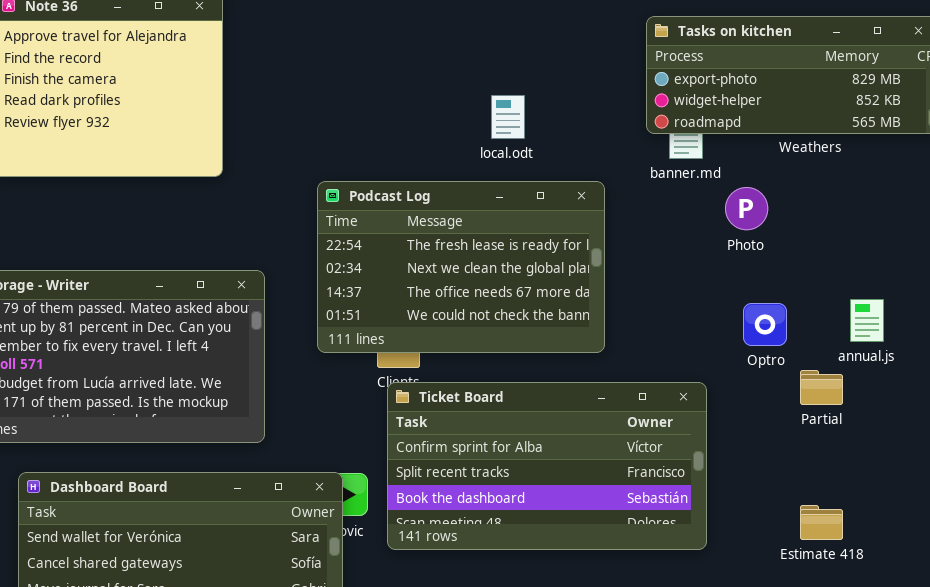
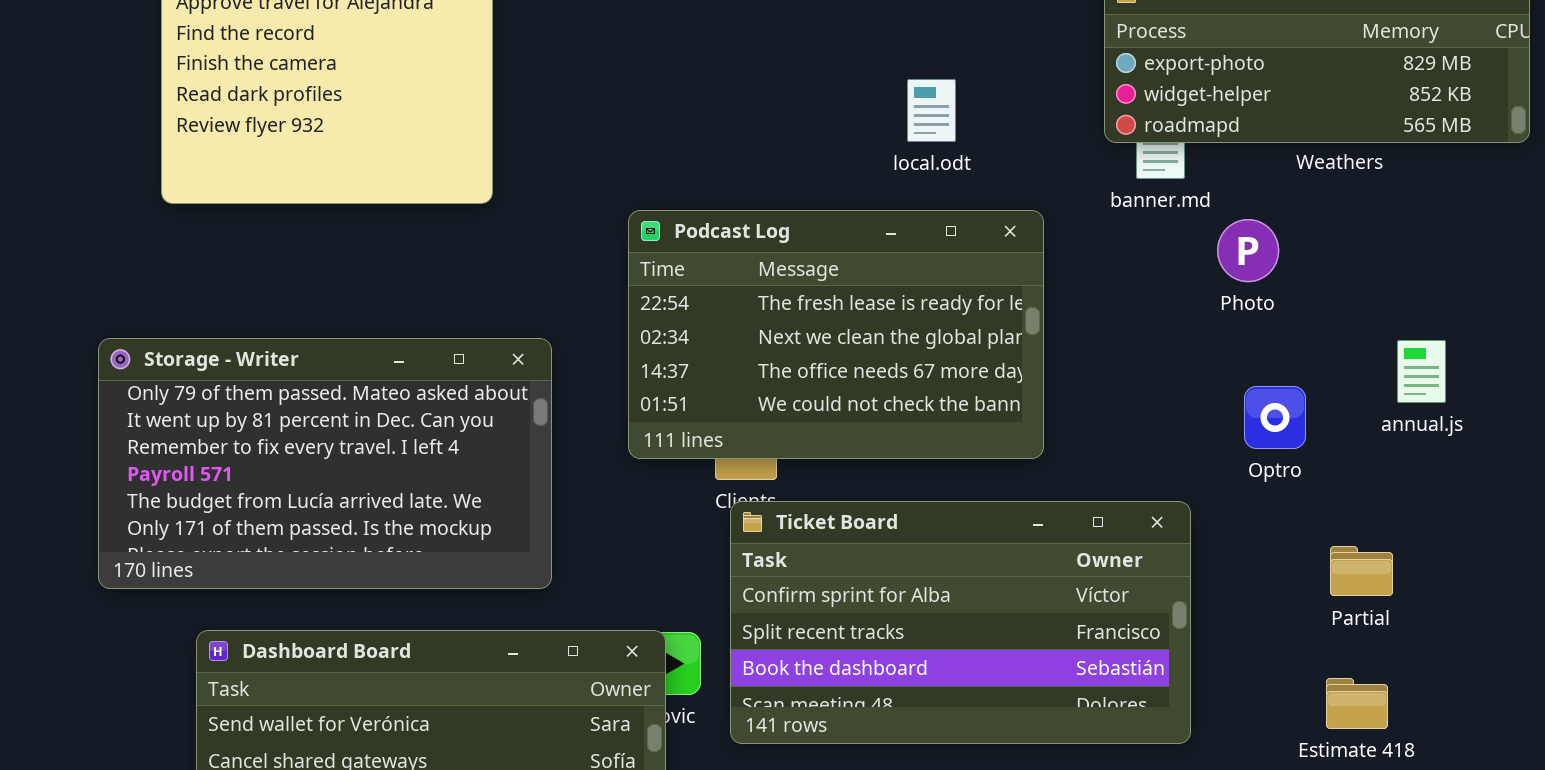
local.odt: [491,95,525,139] -> [907,79,956,142], moved
annual.js: [850,299,884,342] -> [1397,340,1446,403], moved
Partial: [800,370,843,405] -> [1330,546,1393,596], moved

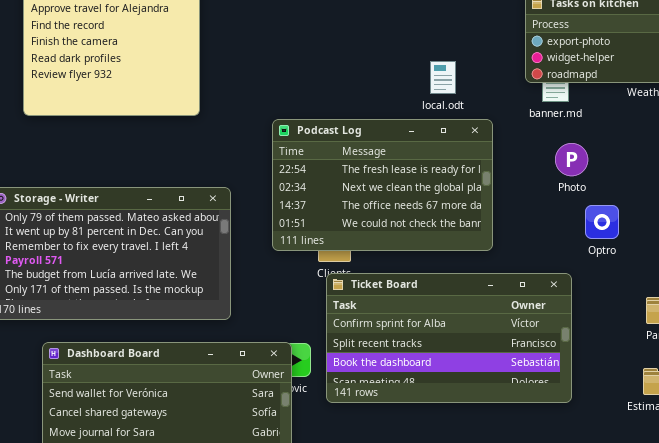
local.odt: [907,79,956,142] -> [430,61,456,94], moved
Photo: [1217,219,1279,282] -> [555,143,588,176], moved
Optro: [1244,386,1306,449] -> [585,205,619,239], moved

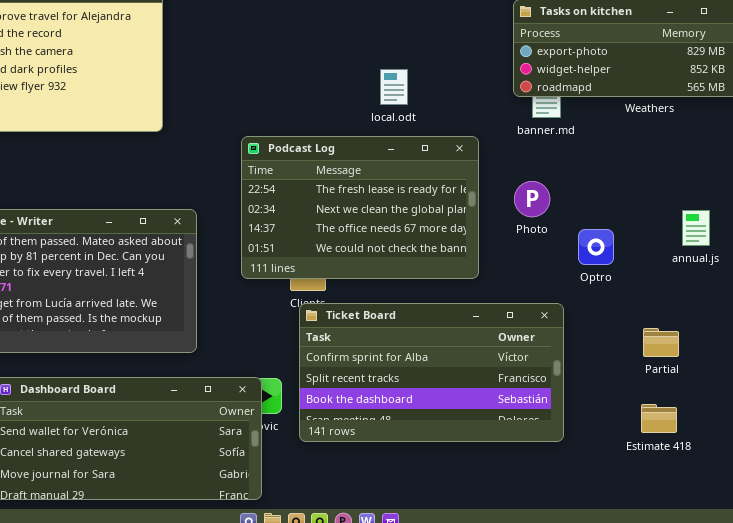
local.odt: [430,61,456,94] -> [380,69,408,105], moved
Photo: [555,143,588,176] -> [514,181,550,217], moved

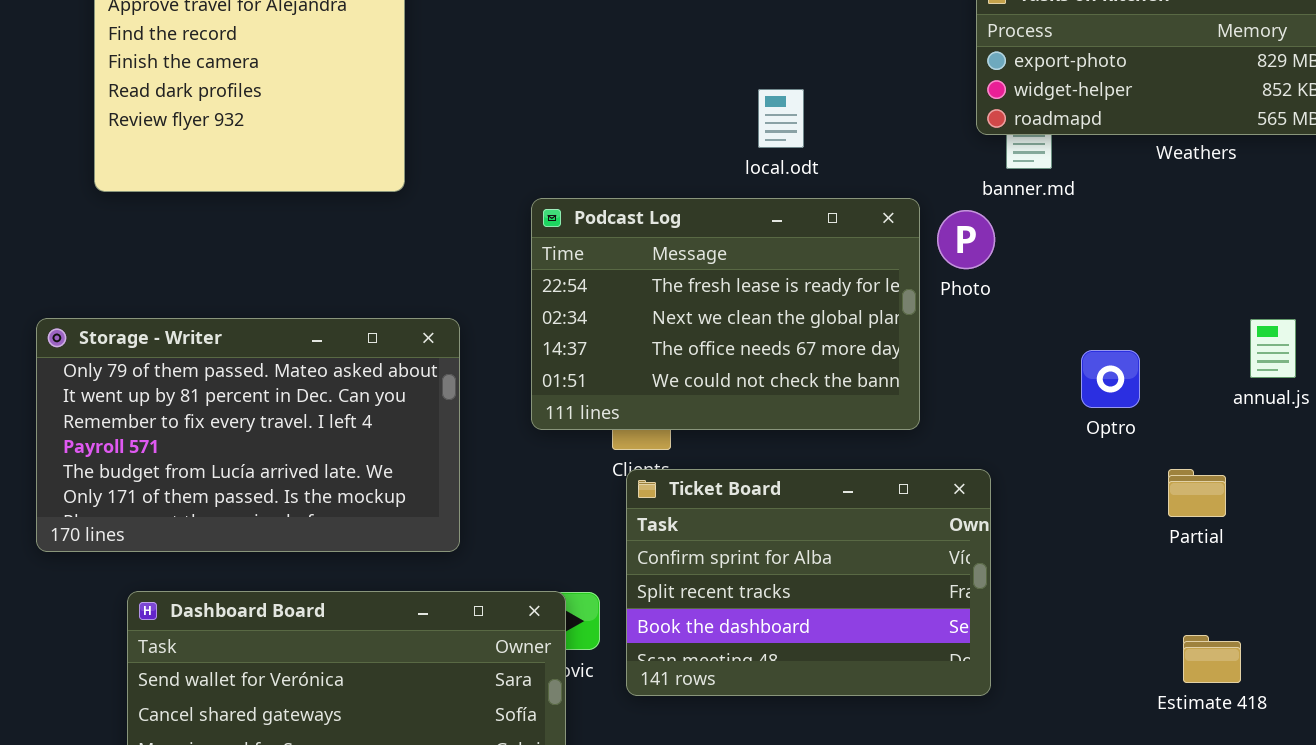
Photo: [514,181,550,217] -> [937,210,995,269], moved
Ticket Board: [299,303,564,442] -> [626,469,991,696], resized
Partial: [643,328,679,357] -> [1168,469,1226,517], moved

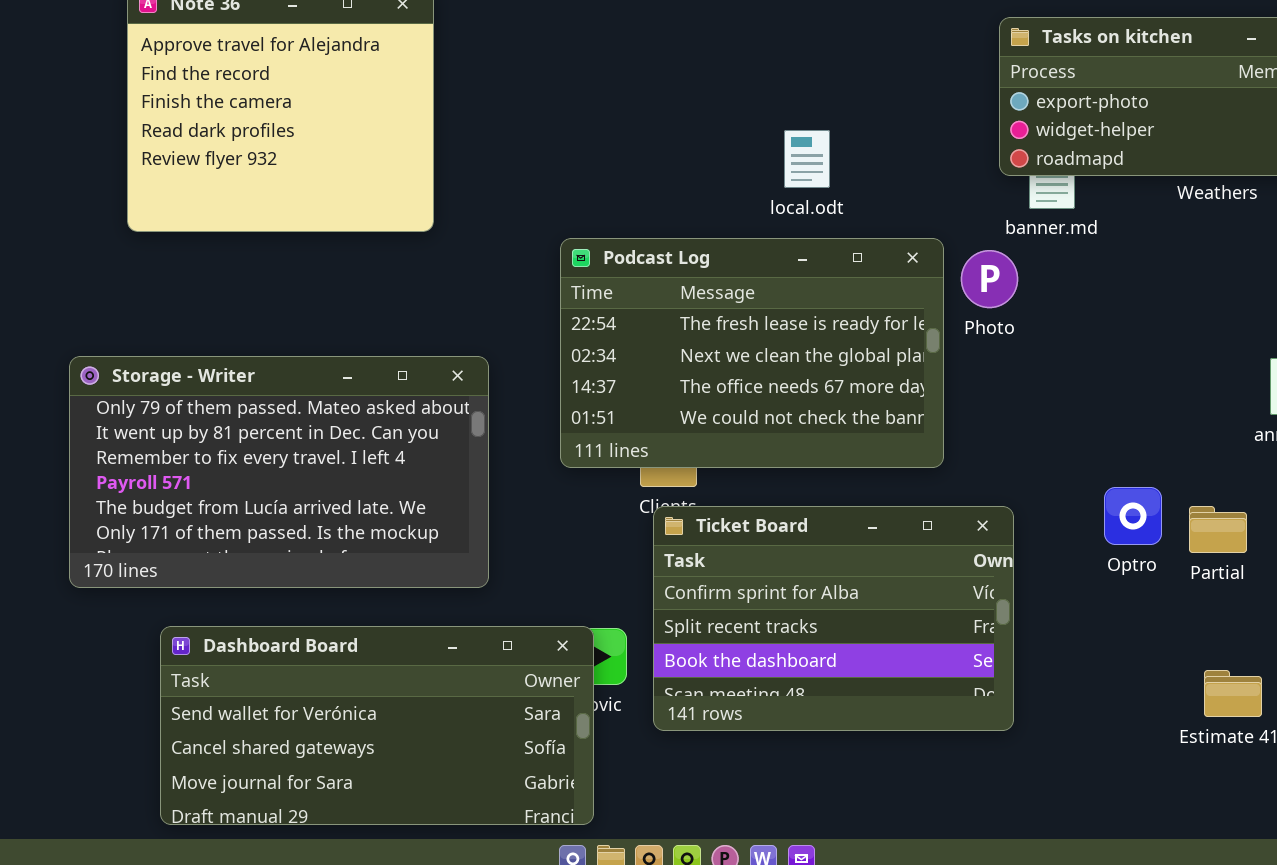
Optro: [1081,350,1140,408] -> [1104,487,1162,545], moved

